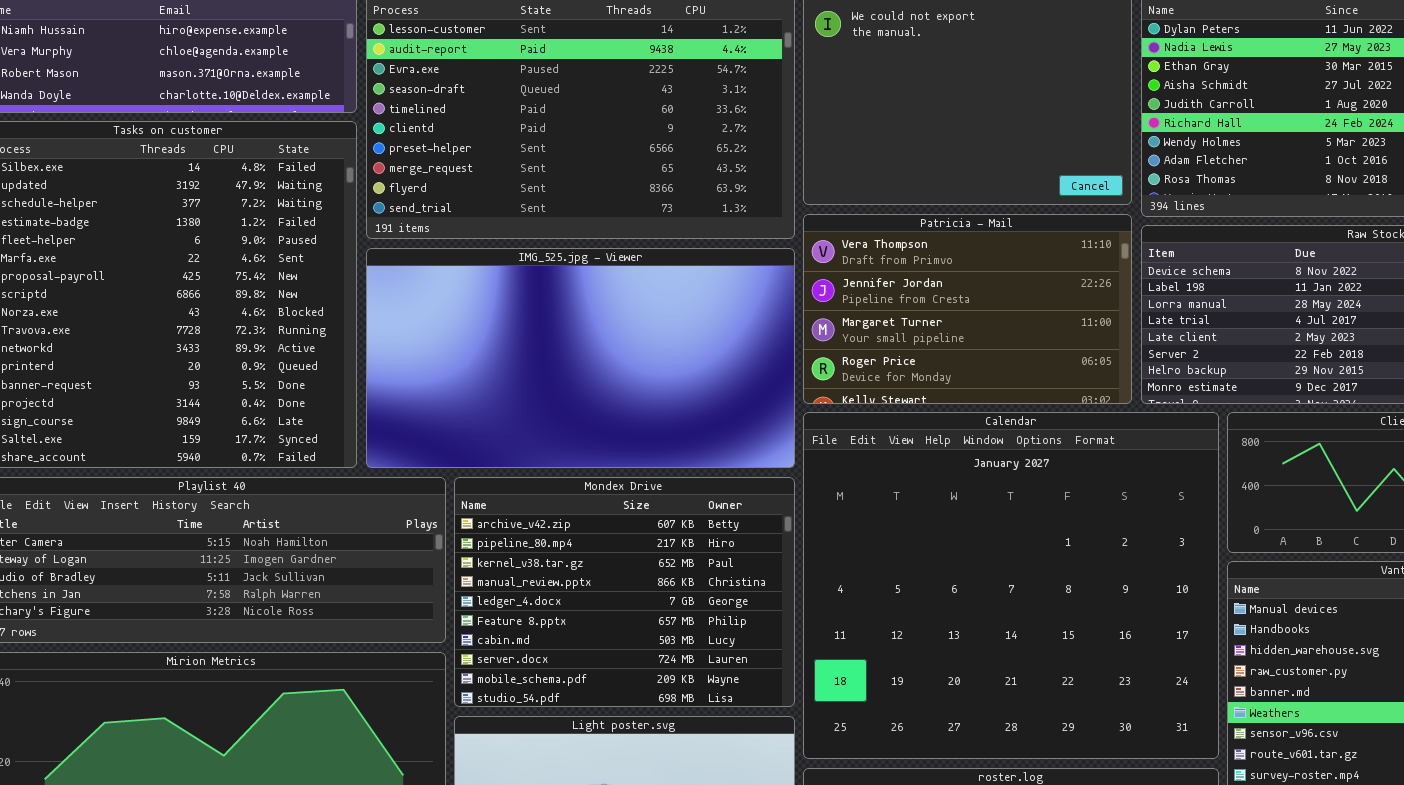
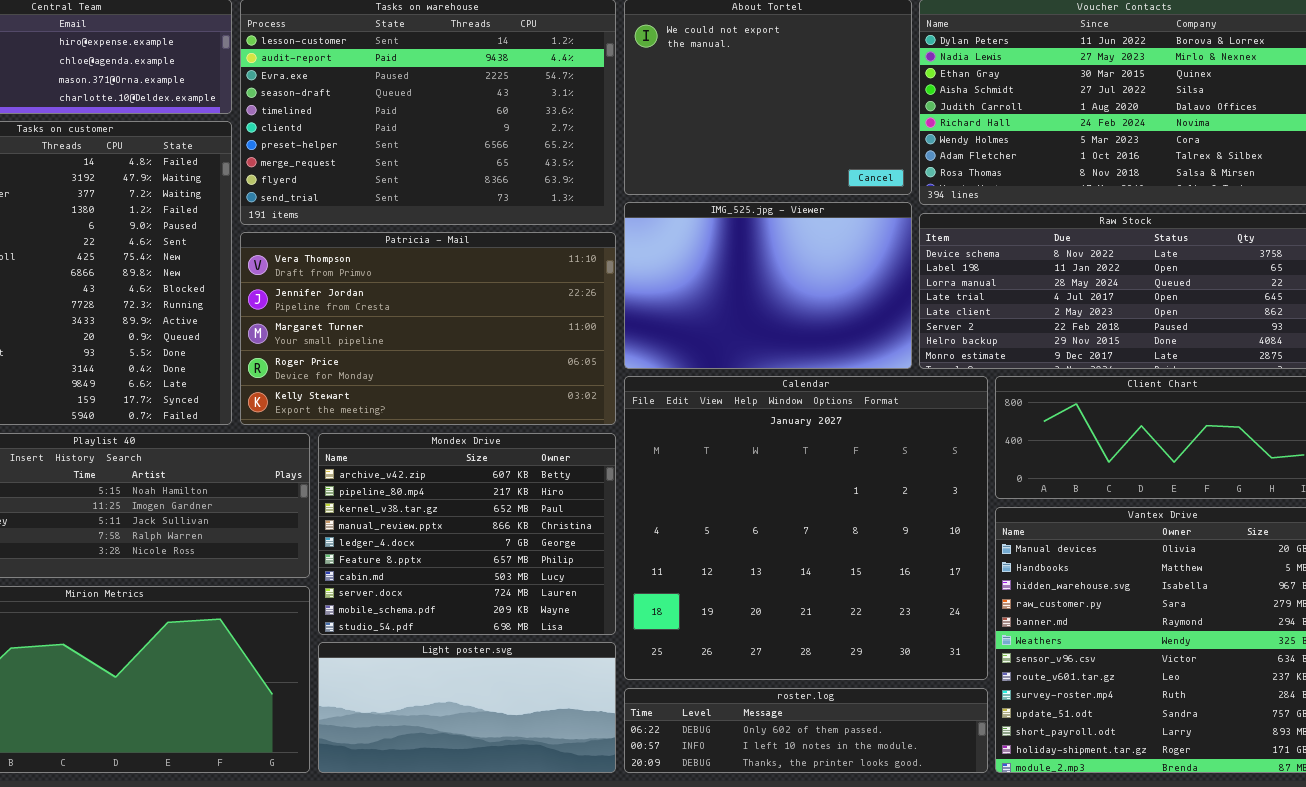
Patricia - Mail: [803,214,1132,404] -> [240,232,616,425], moved, resized
IMG_525.jpg - Viewer: [366,248,795,468] -> [624,202,912,369], moved, resized

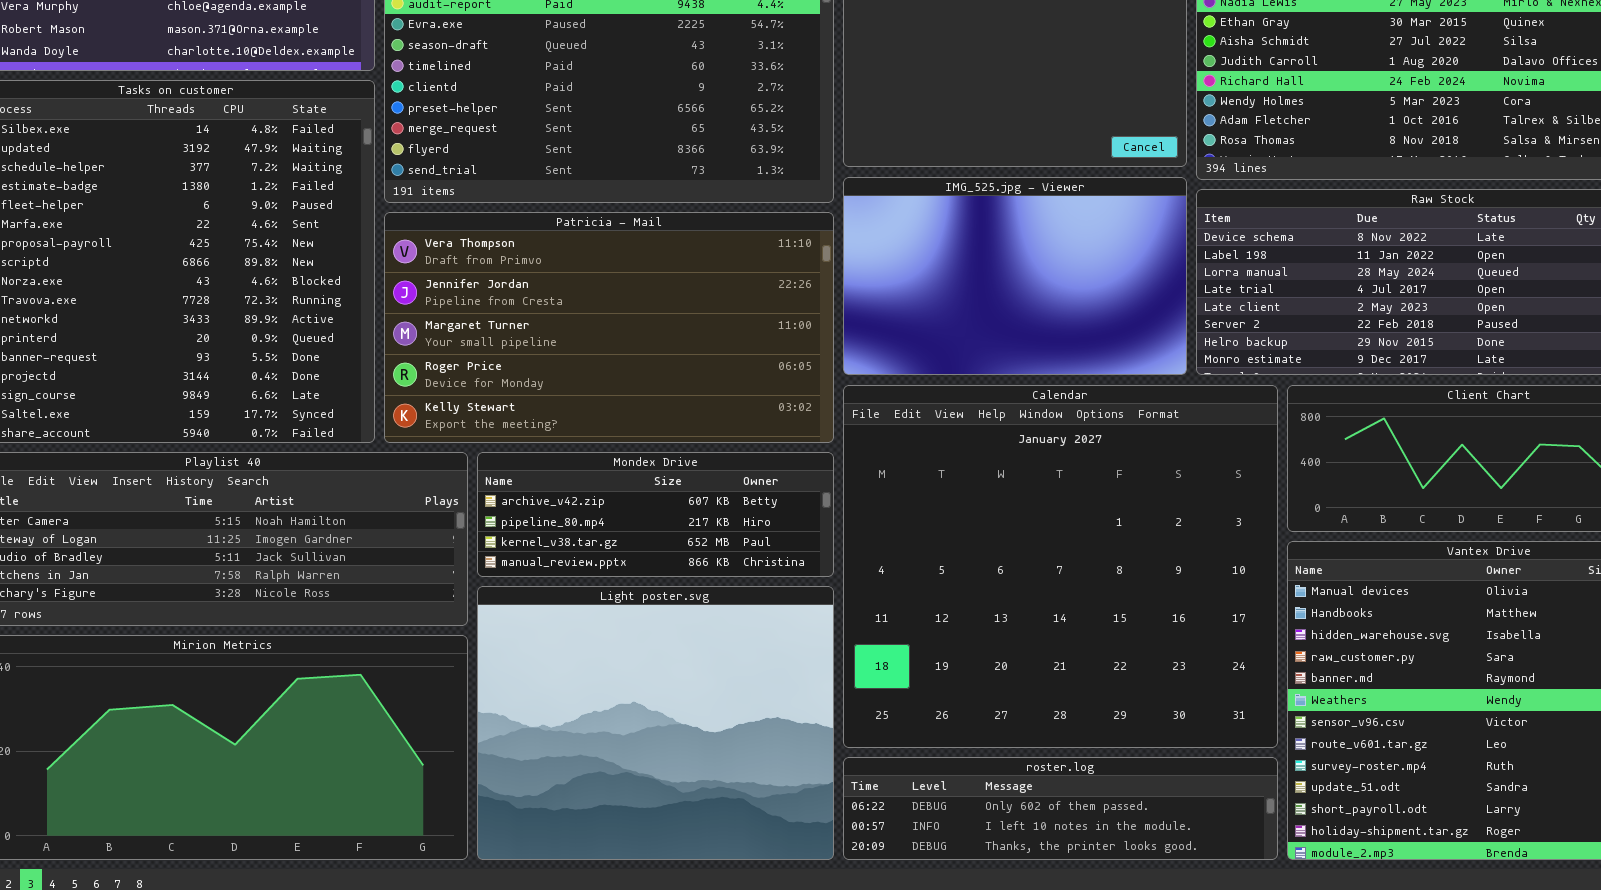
Mondex Drive: [318,433,616,635] -> [477,452,834,577], resized
Light poster.svg: [318,642,616,773] -> [477,586,834,860], resized

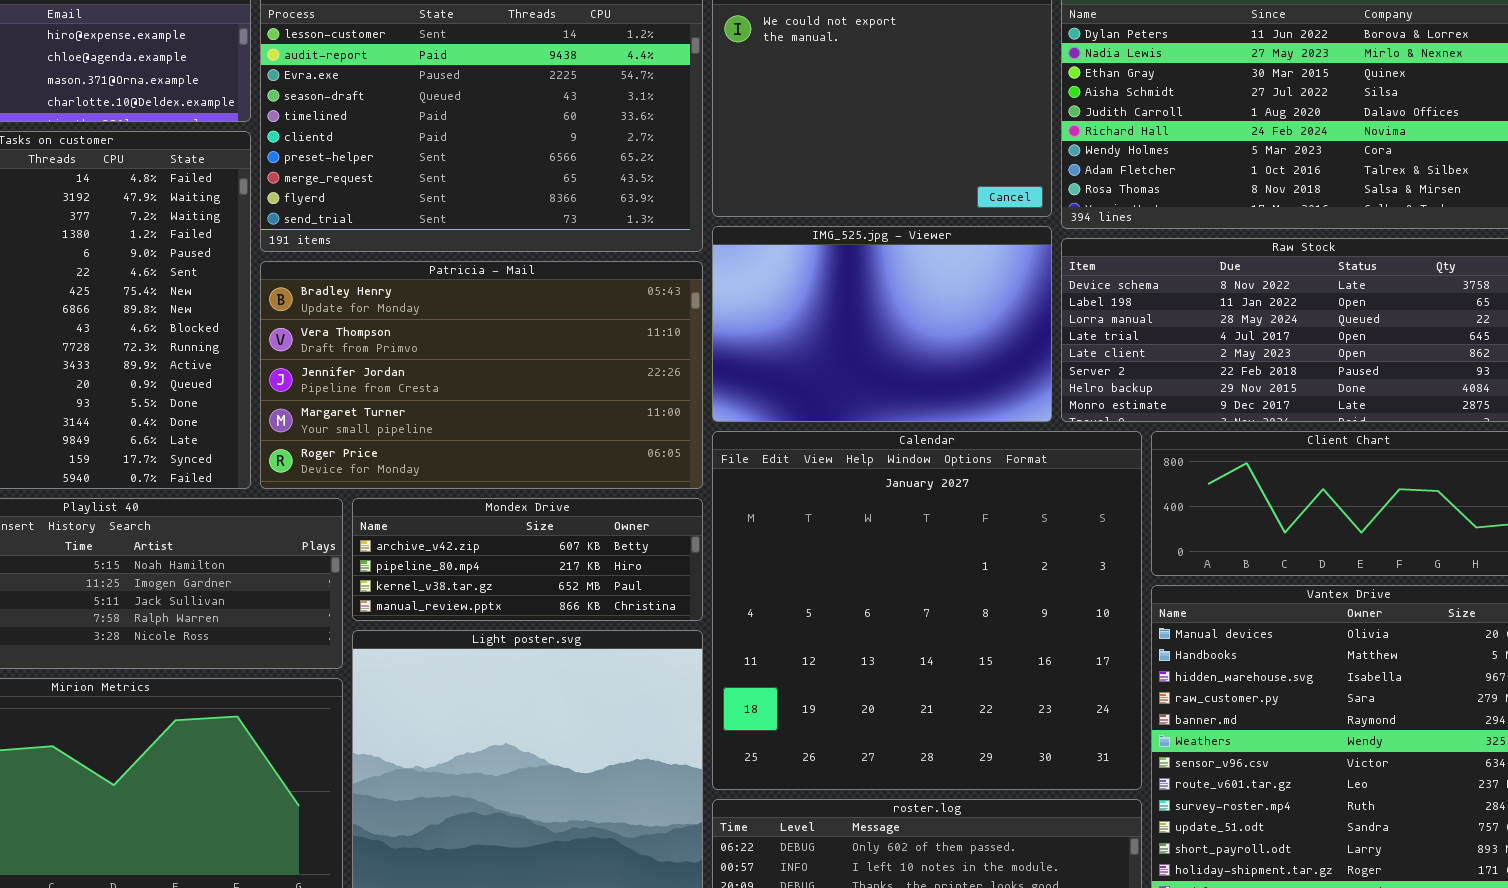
Patricia - Mail: [384,212,834,443] -> [260,261,703,489], scrolled up 1 row

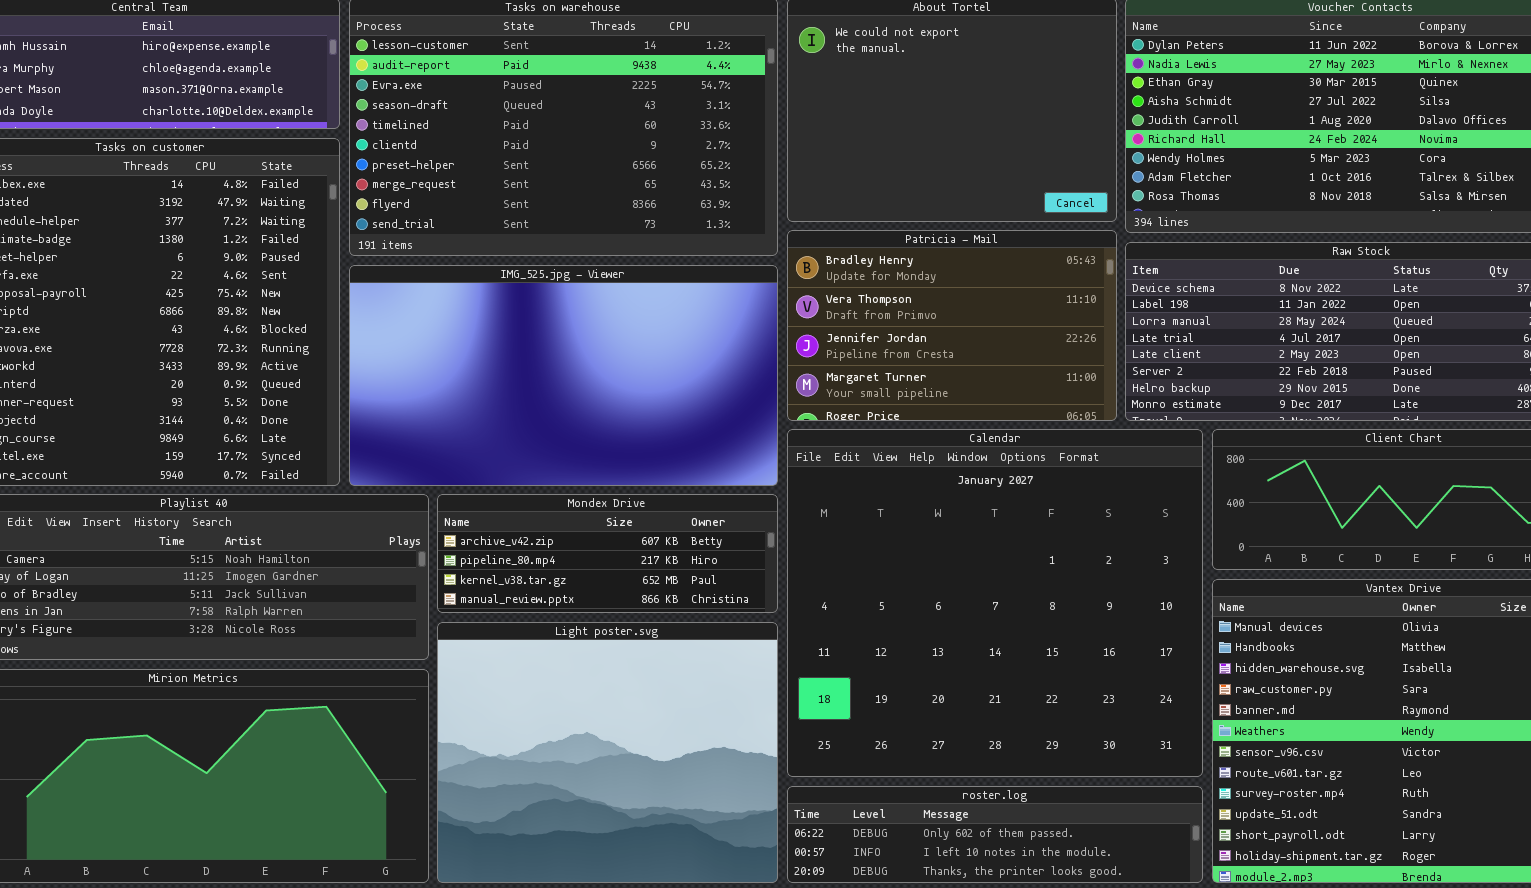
IMG_525.jpg - Viewer: [712,226,1052,422] -> [349,265,778,486], moved, resized
Patricia - Mail: [260,261,703,489] -> [787,230,1117,421], moved, resized

